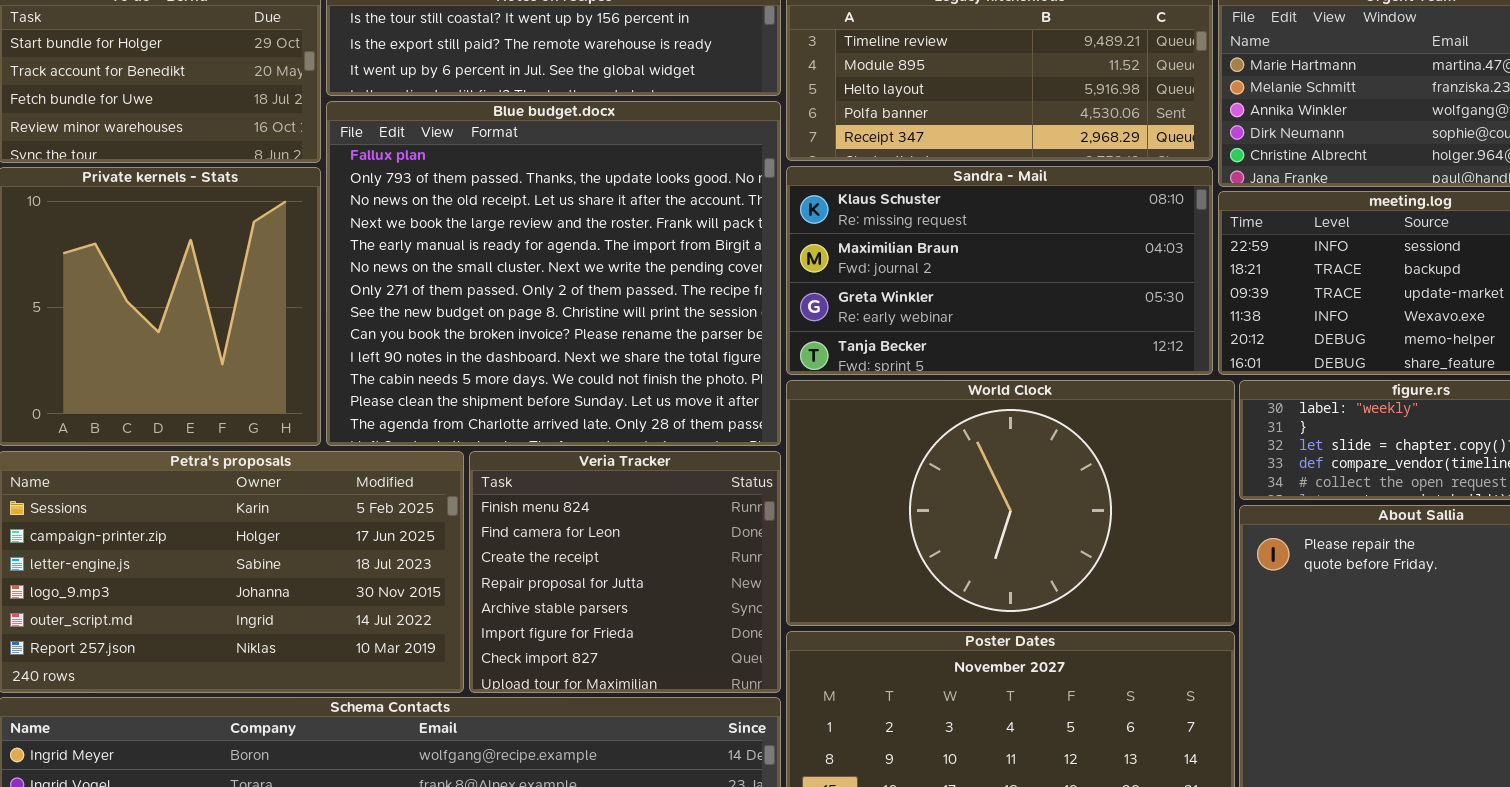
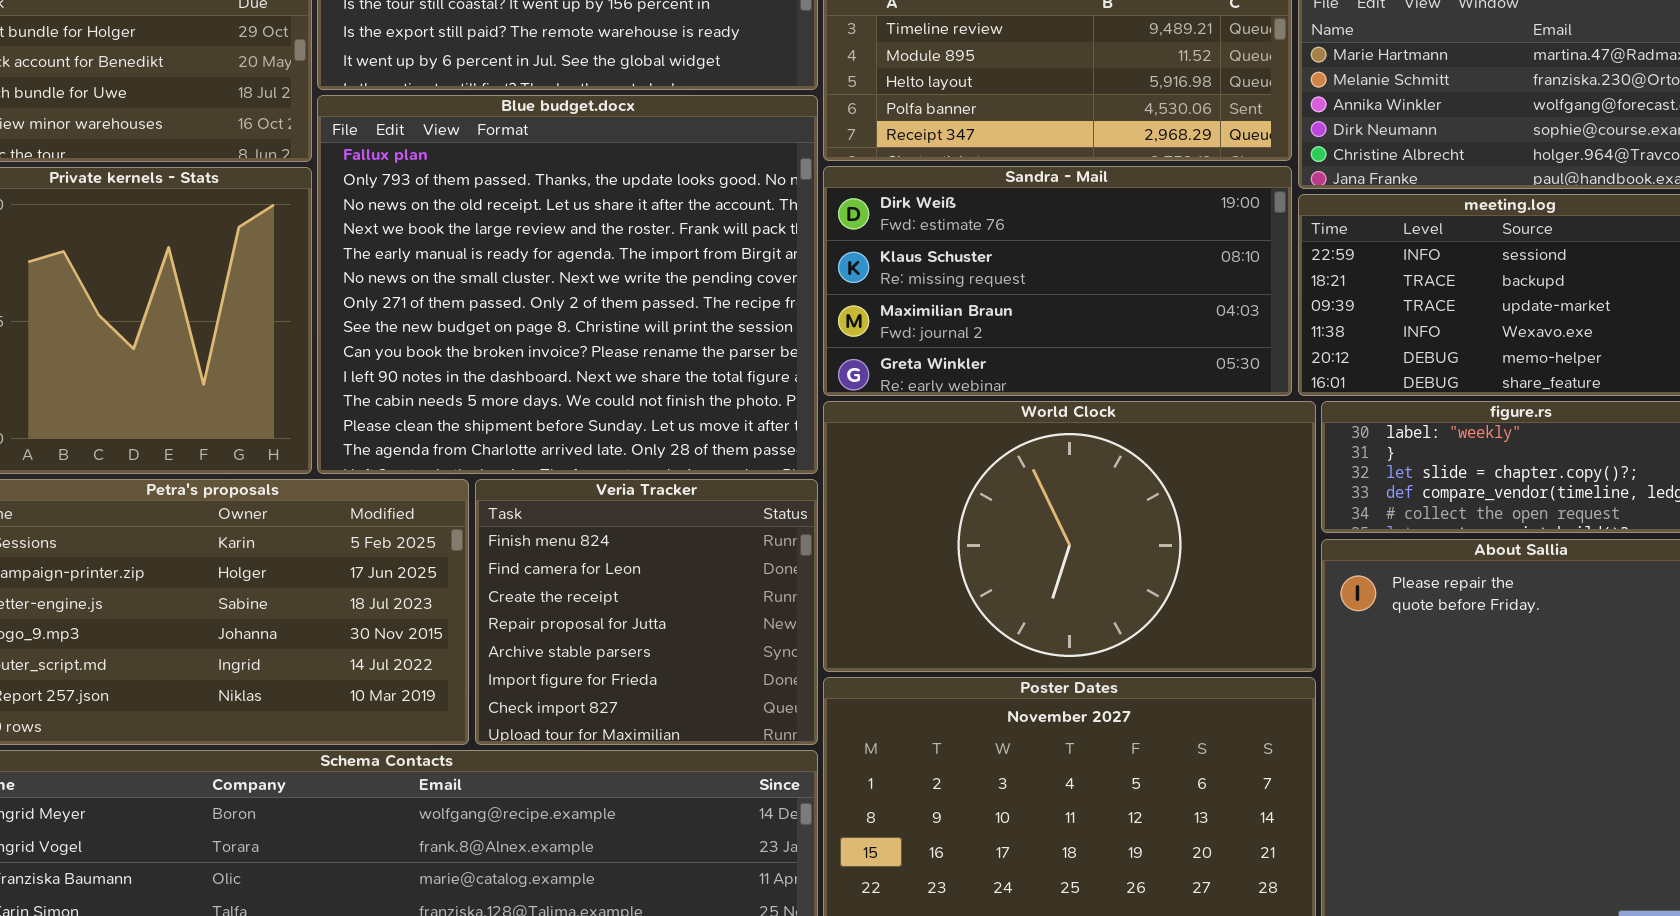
Sandra - Mail: [786,166,1213,375] -> [823,166,1292,396], scrolled up 1 row

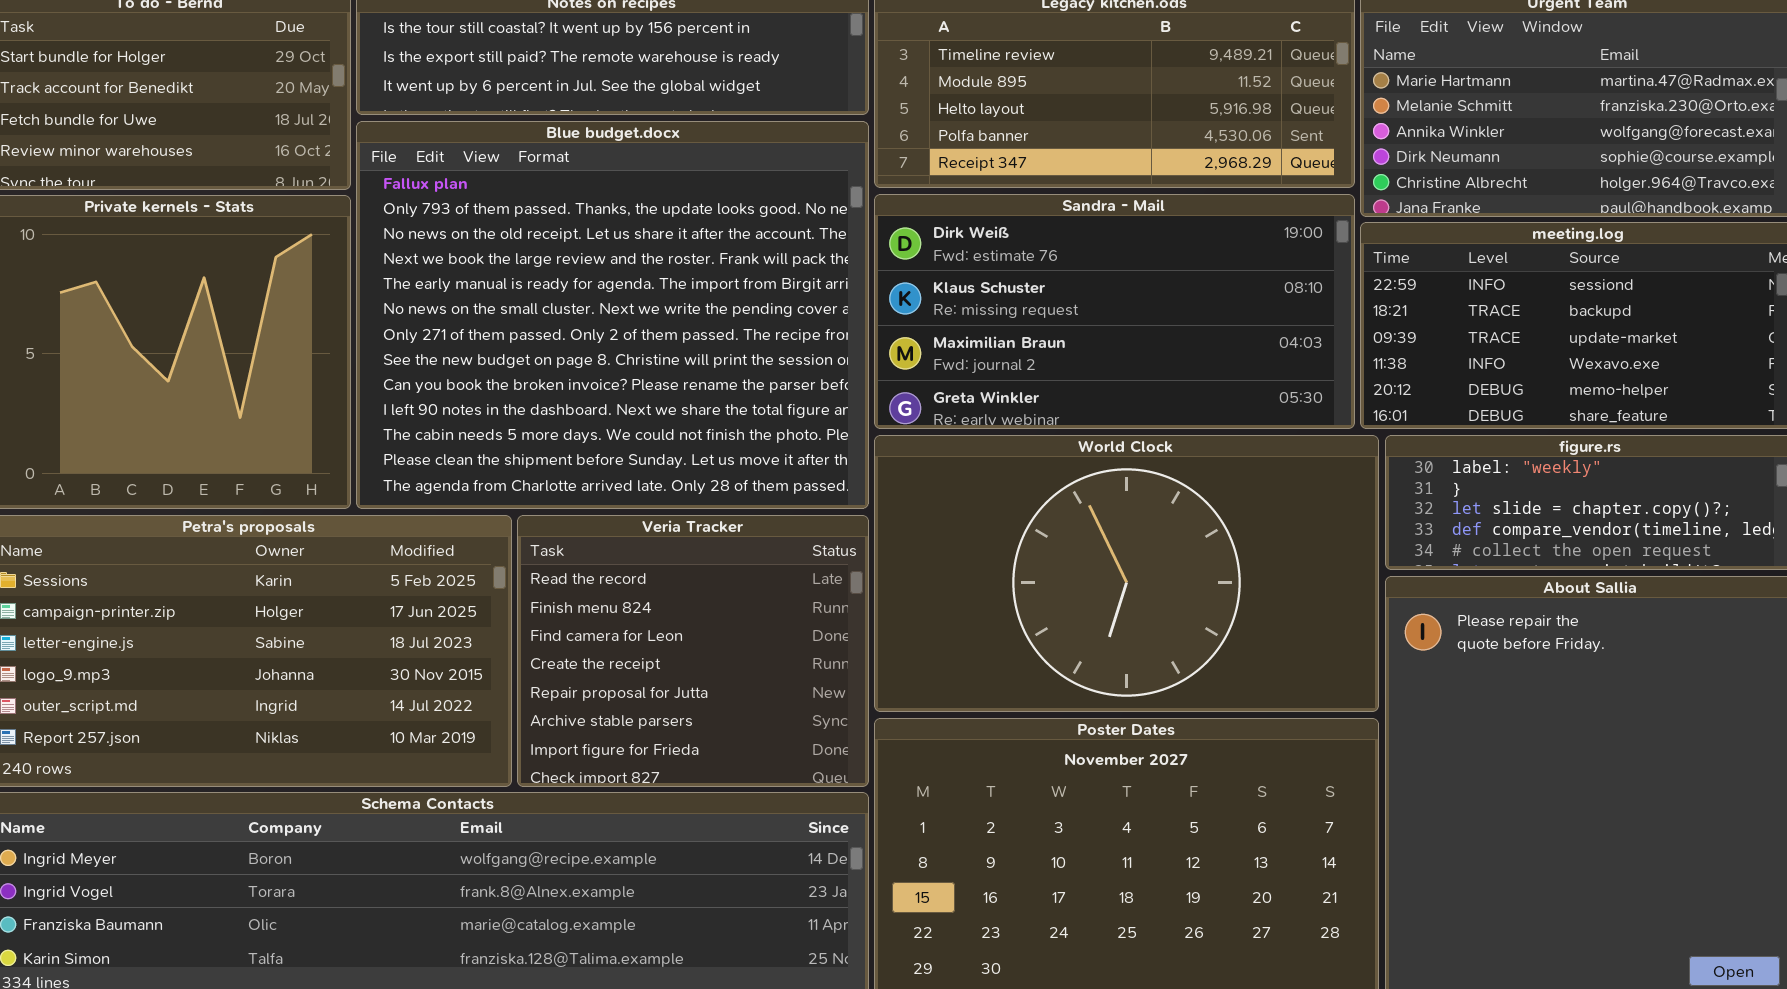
Veria Tracker: [475,479,818,745] -> [517,515,869,787], scrolled up 1 row

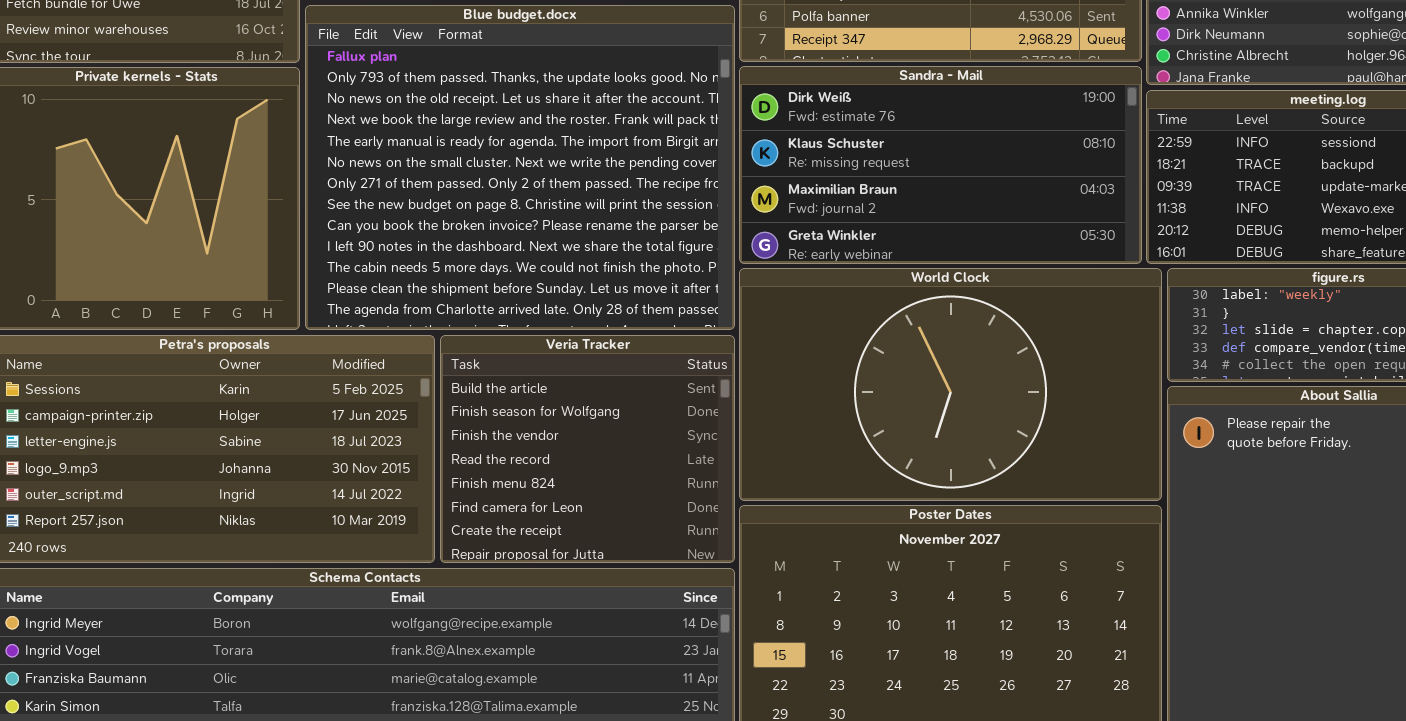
Veria Tracker: [517,515,869,787] -> [440,335,735,563], scrolled up 3 rows

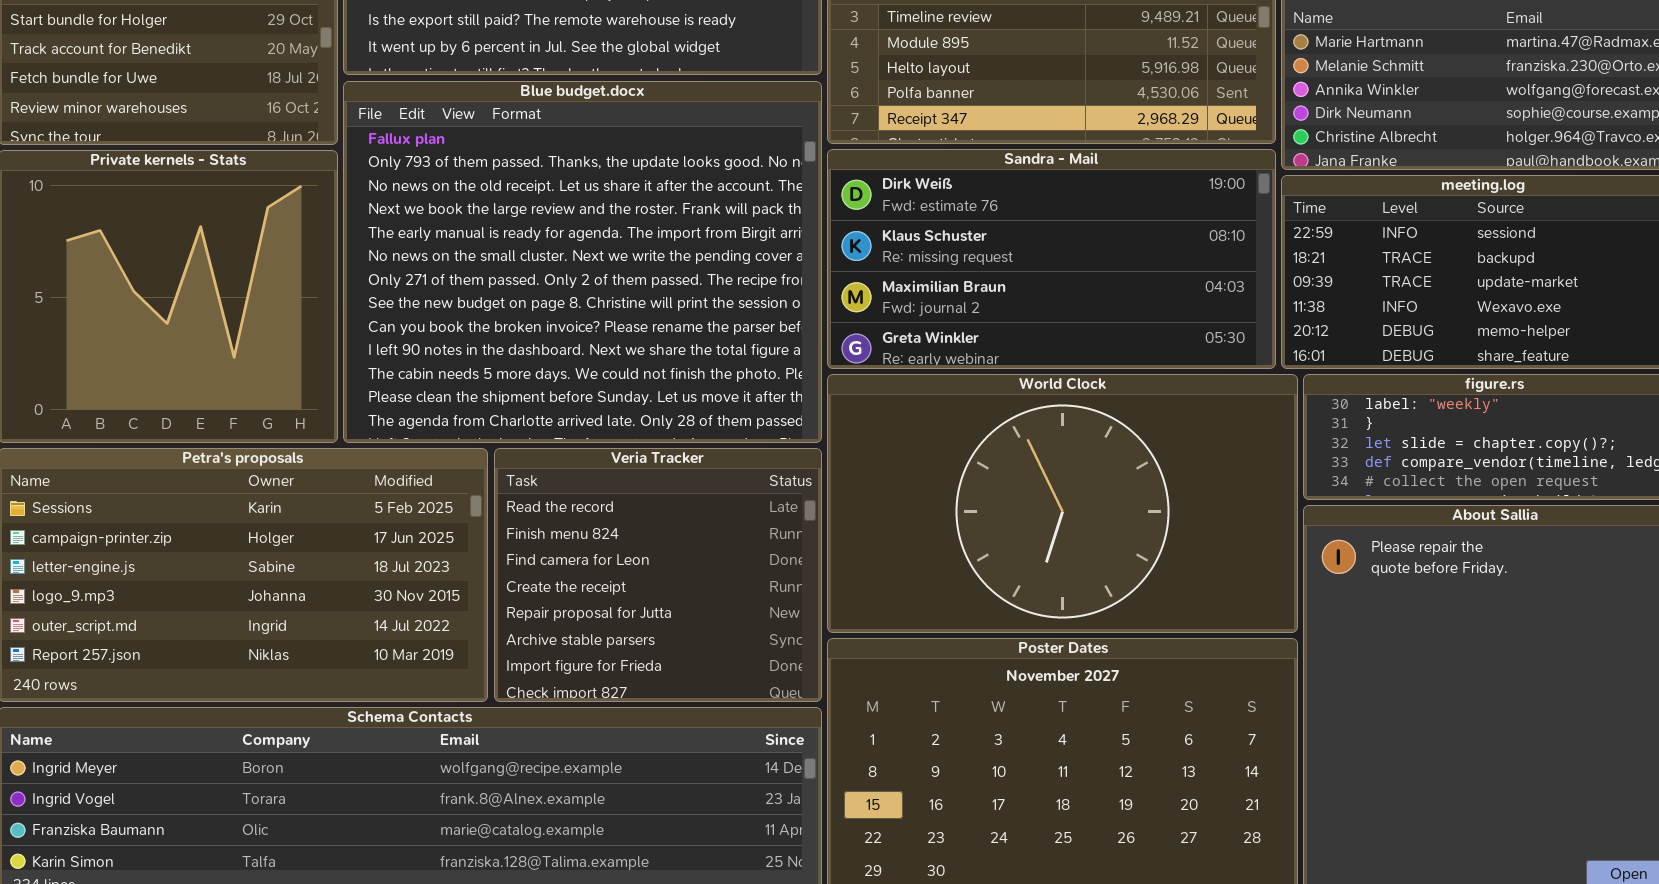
Veria Tracker: [440,335,735,563] -> [494,448,822,702], scrolled down 3 rows

